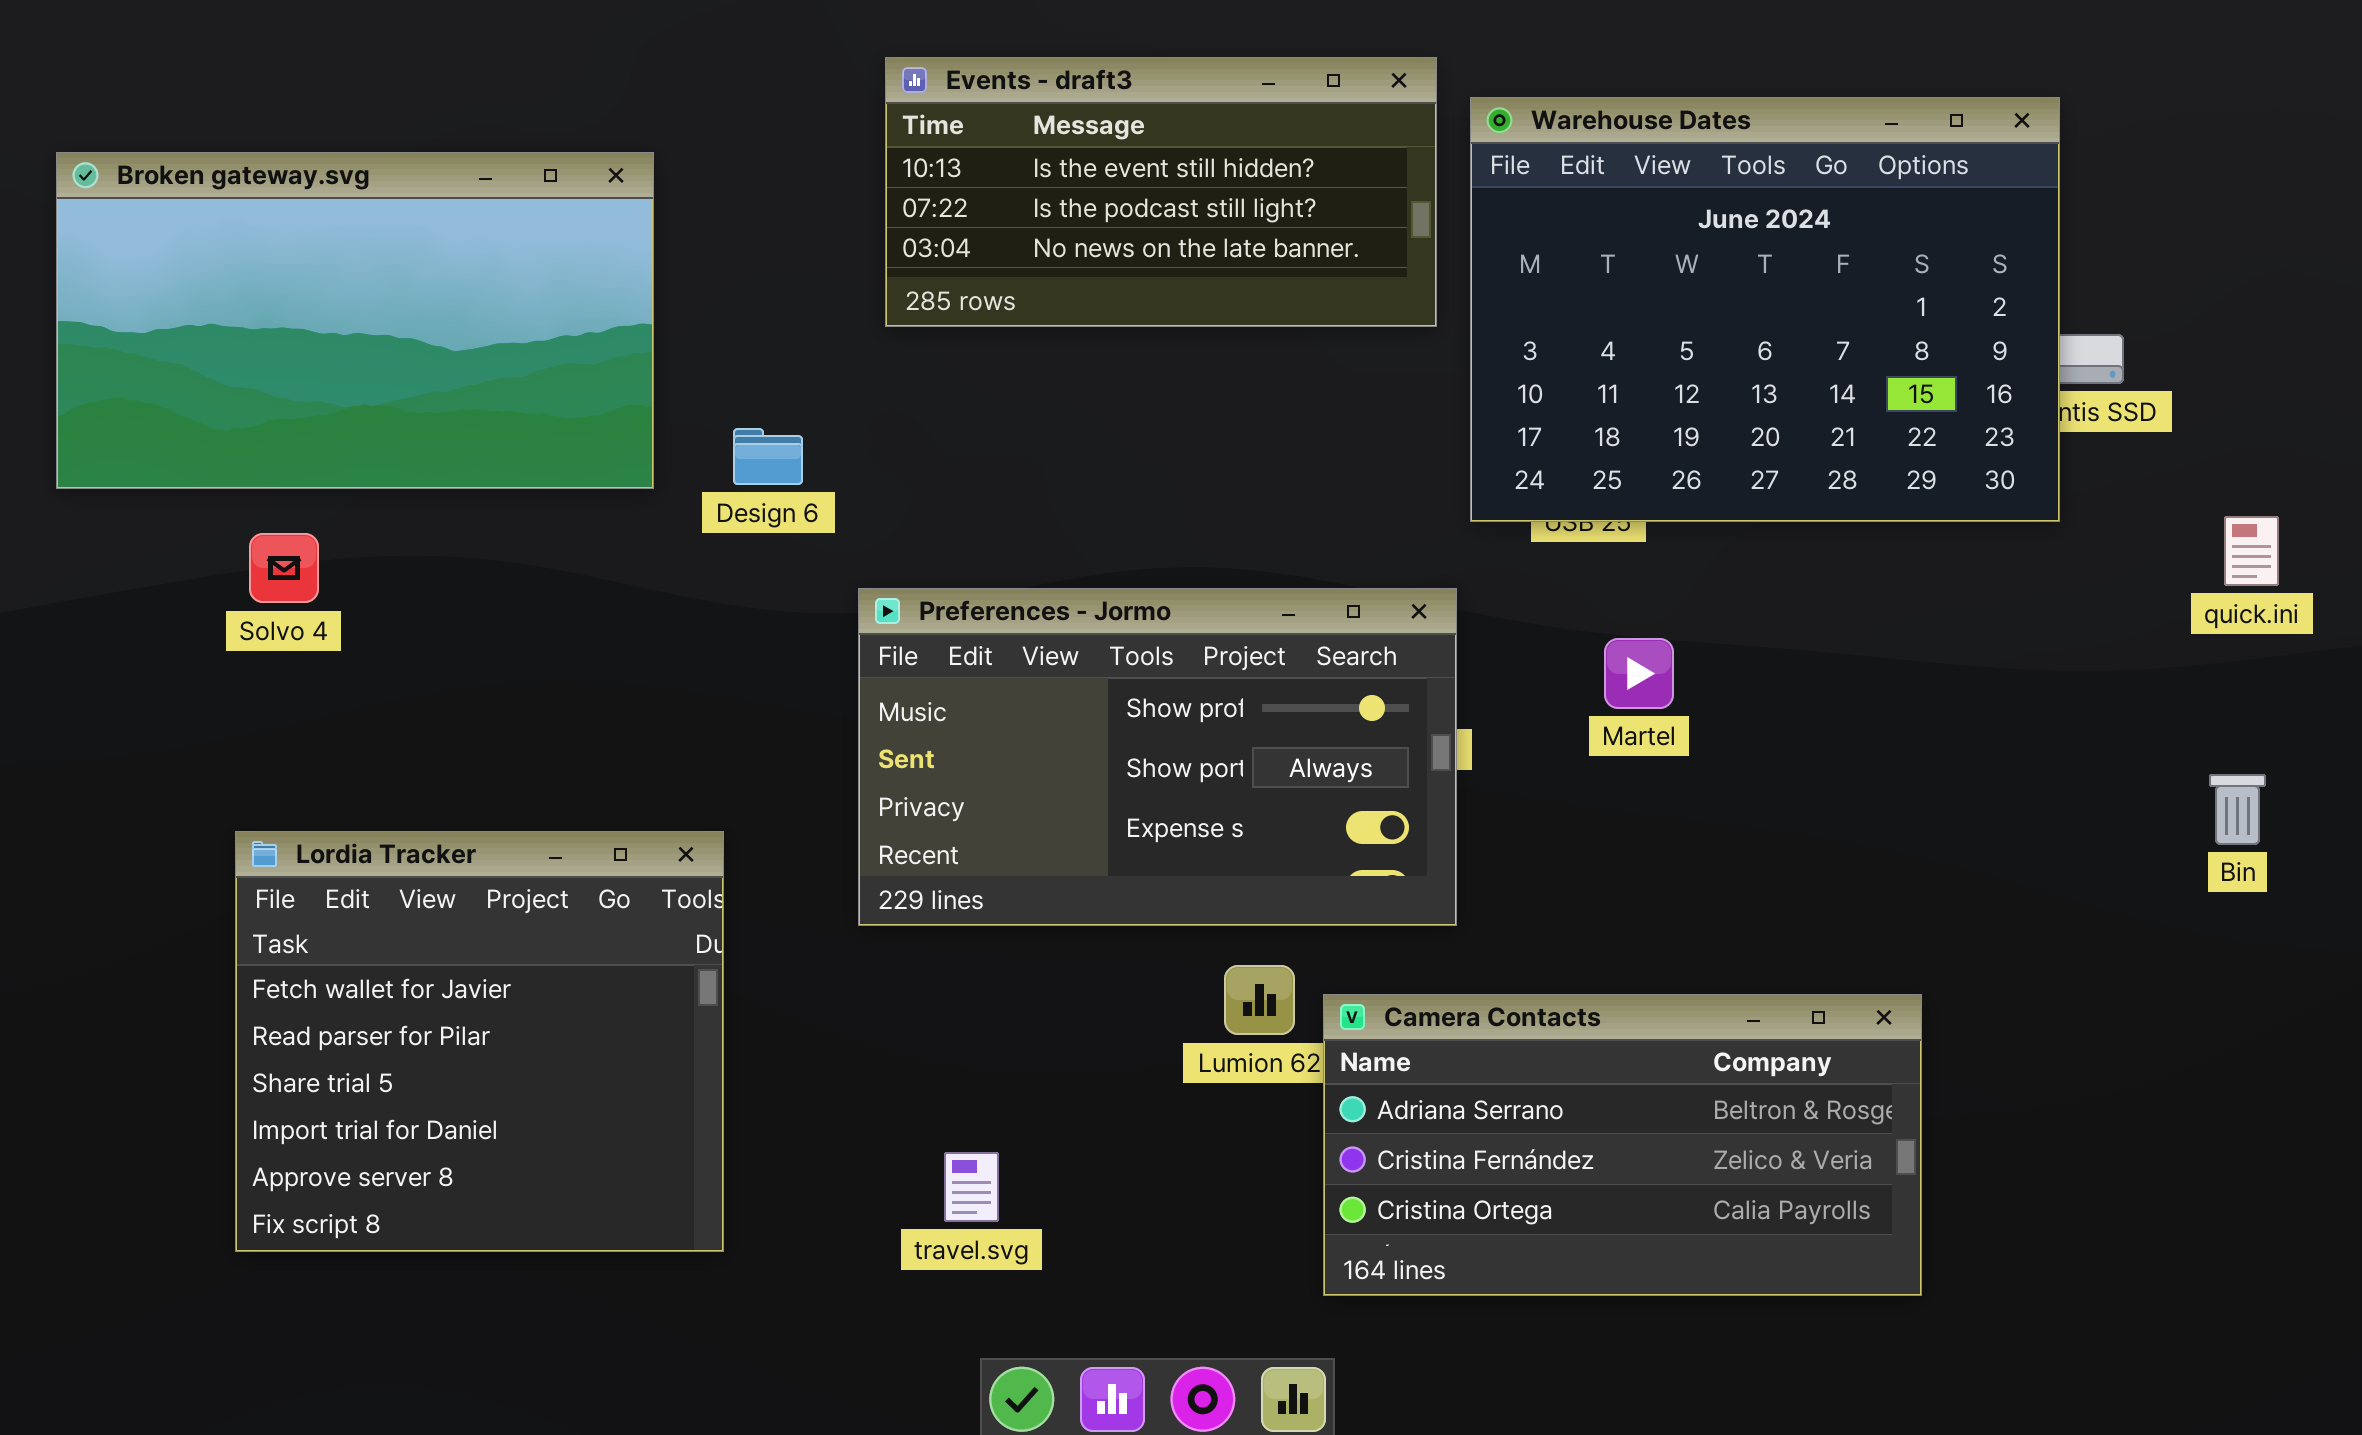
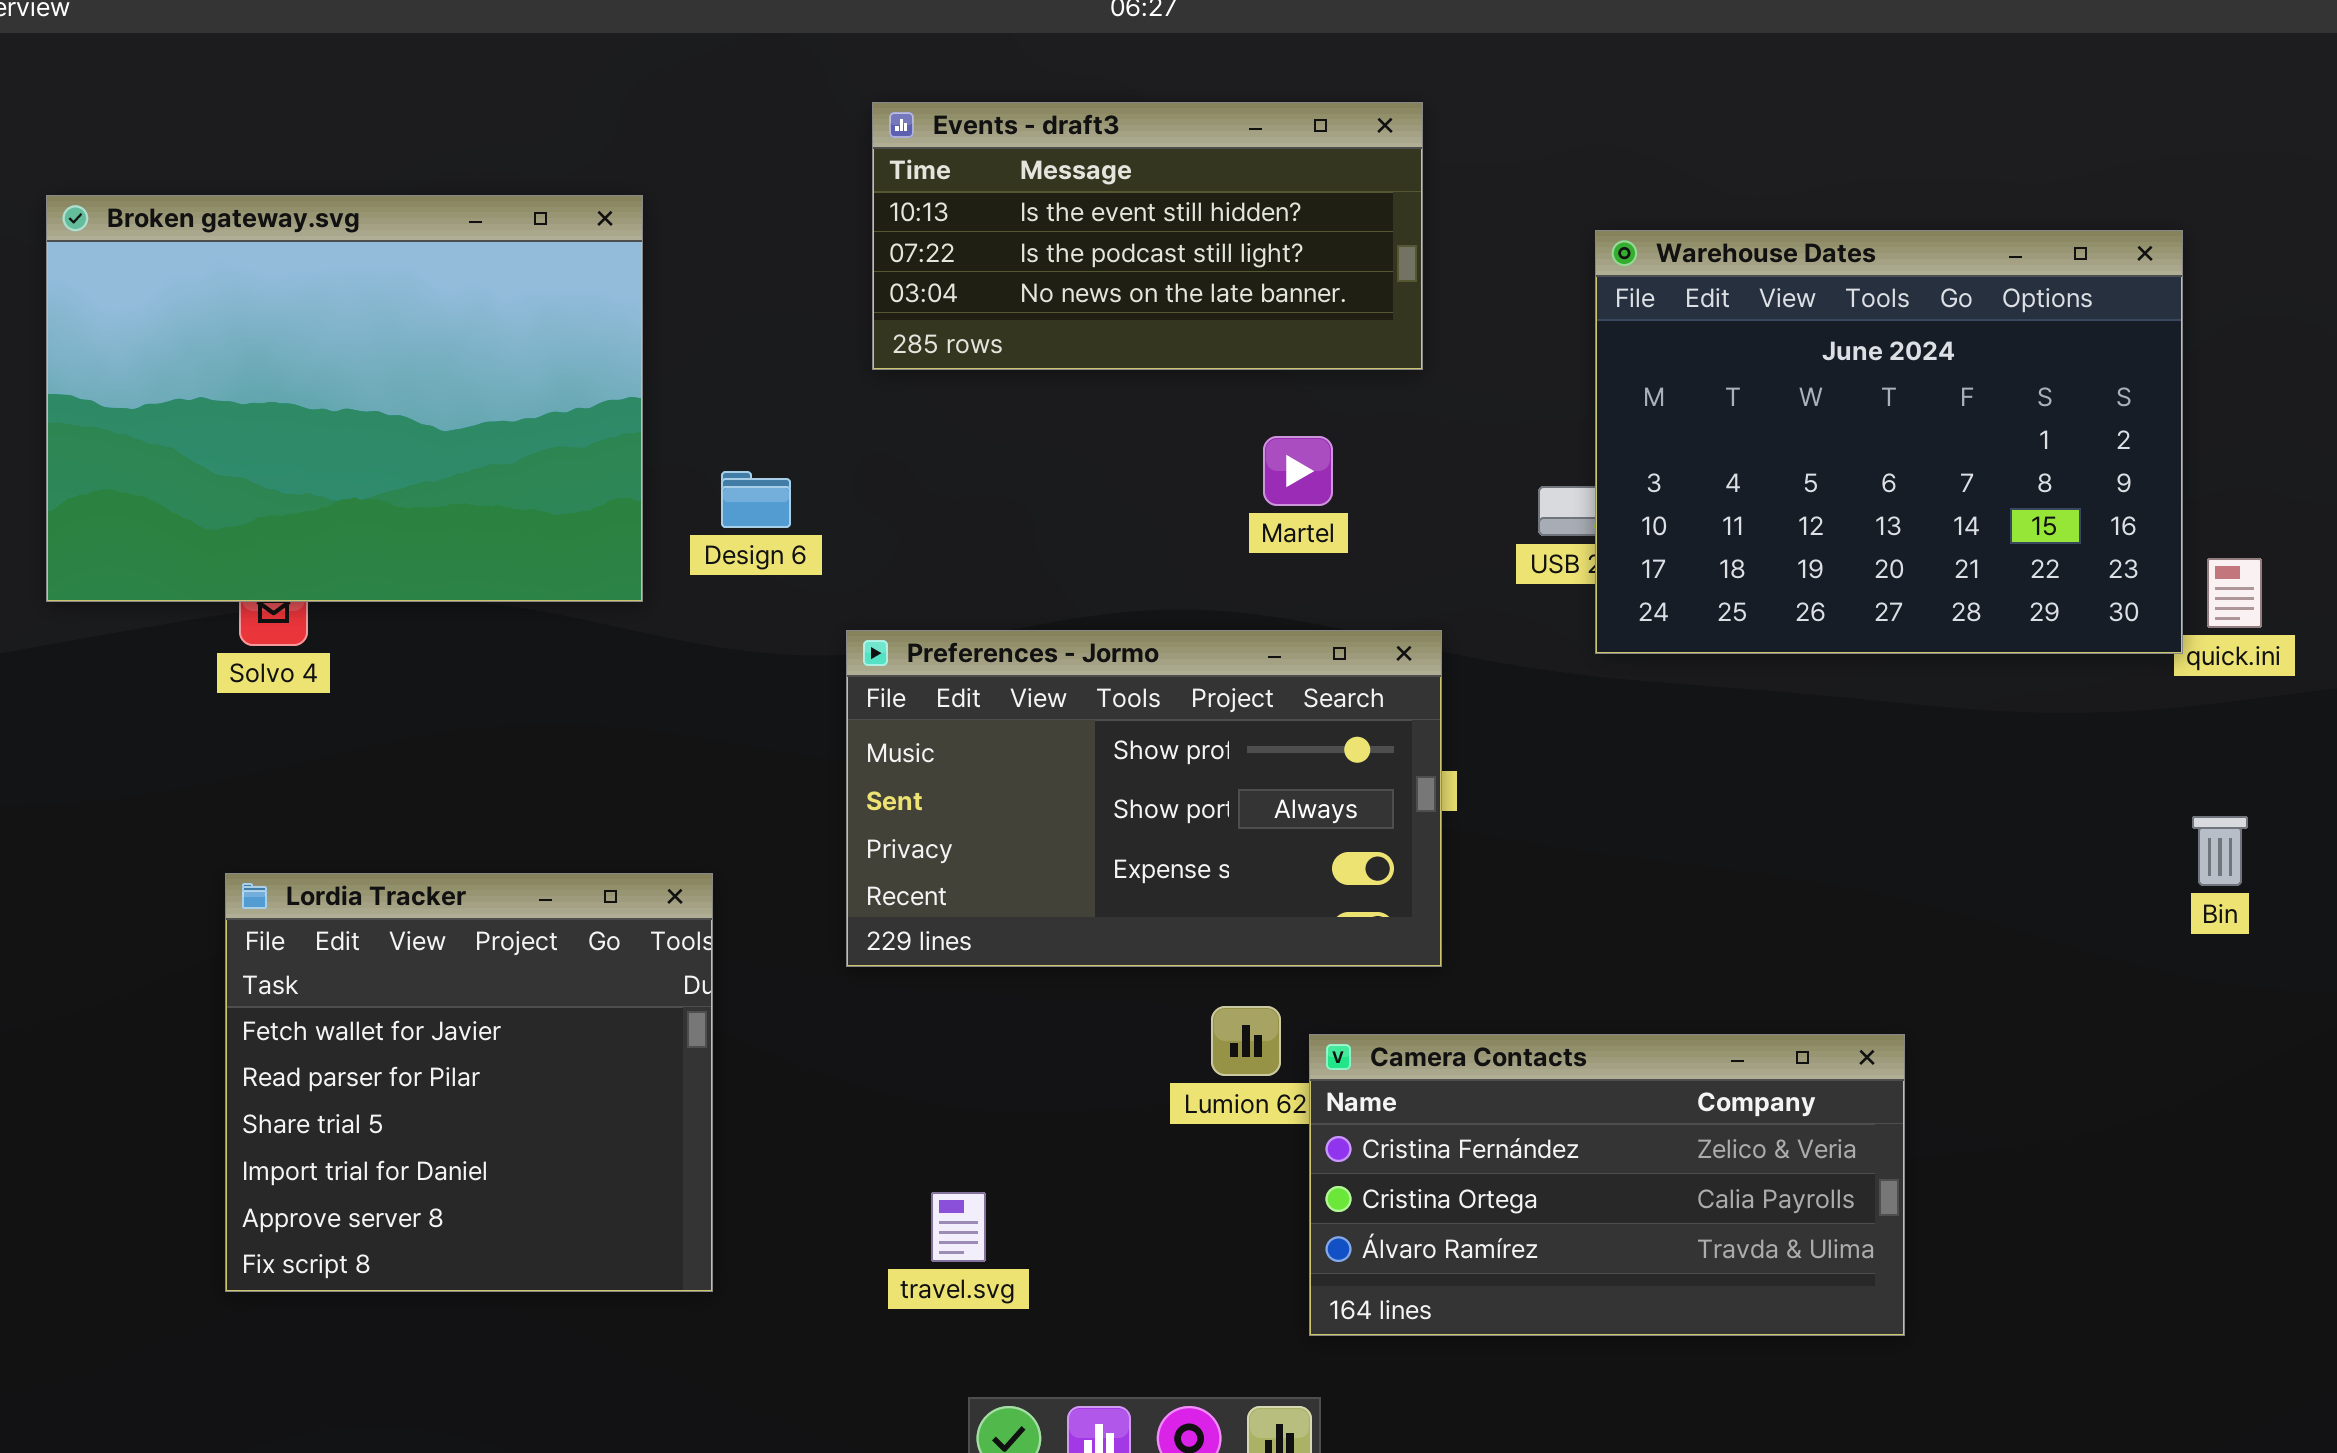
Warehouse Dates: [1470,97,2060,522] -> [1595,230,2183,654], moved
Broken gateway.svg: [56,152,654,489] -> [46,195,643,602], resized
Martel: [1604,638,1674,709] -> [1263,436,1333,506], moved
Camera Contacts: [1323,994,1922,1296] -> [1309,1034,1905,1336], scrolled down 1 row

